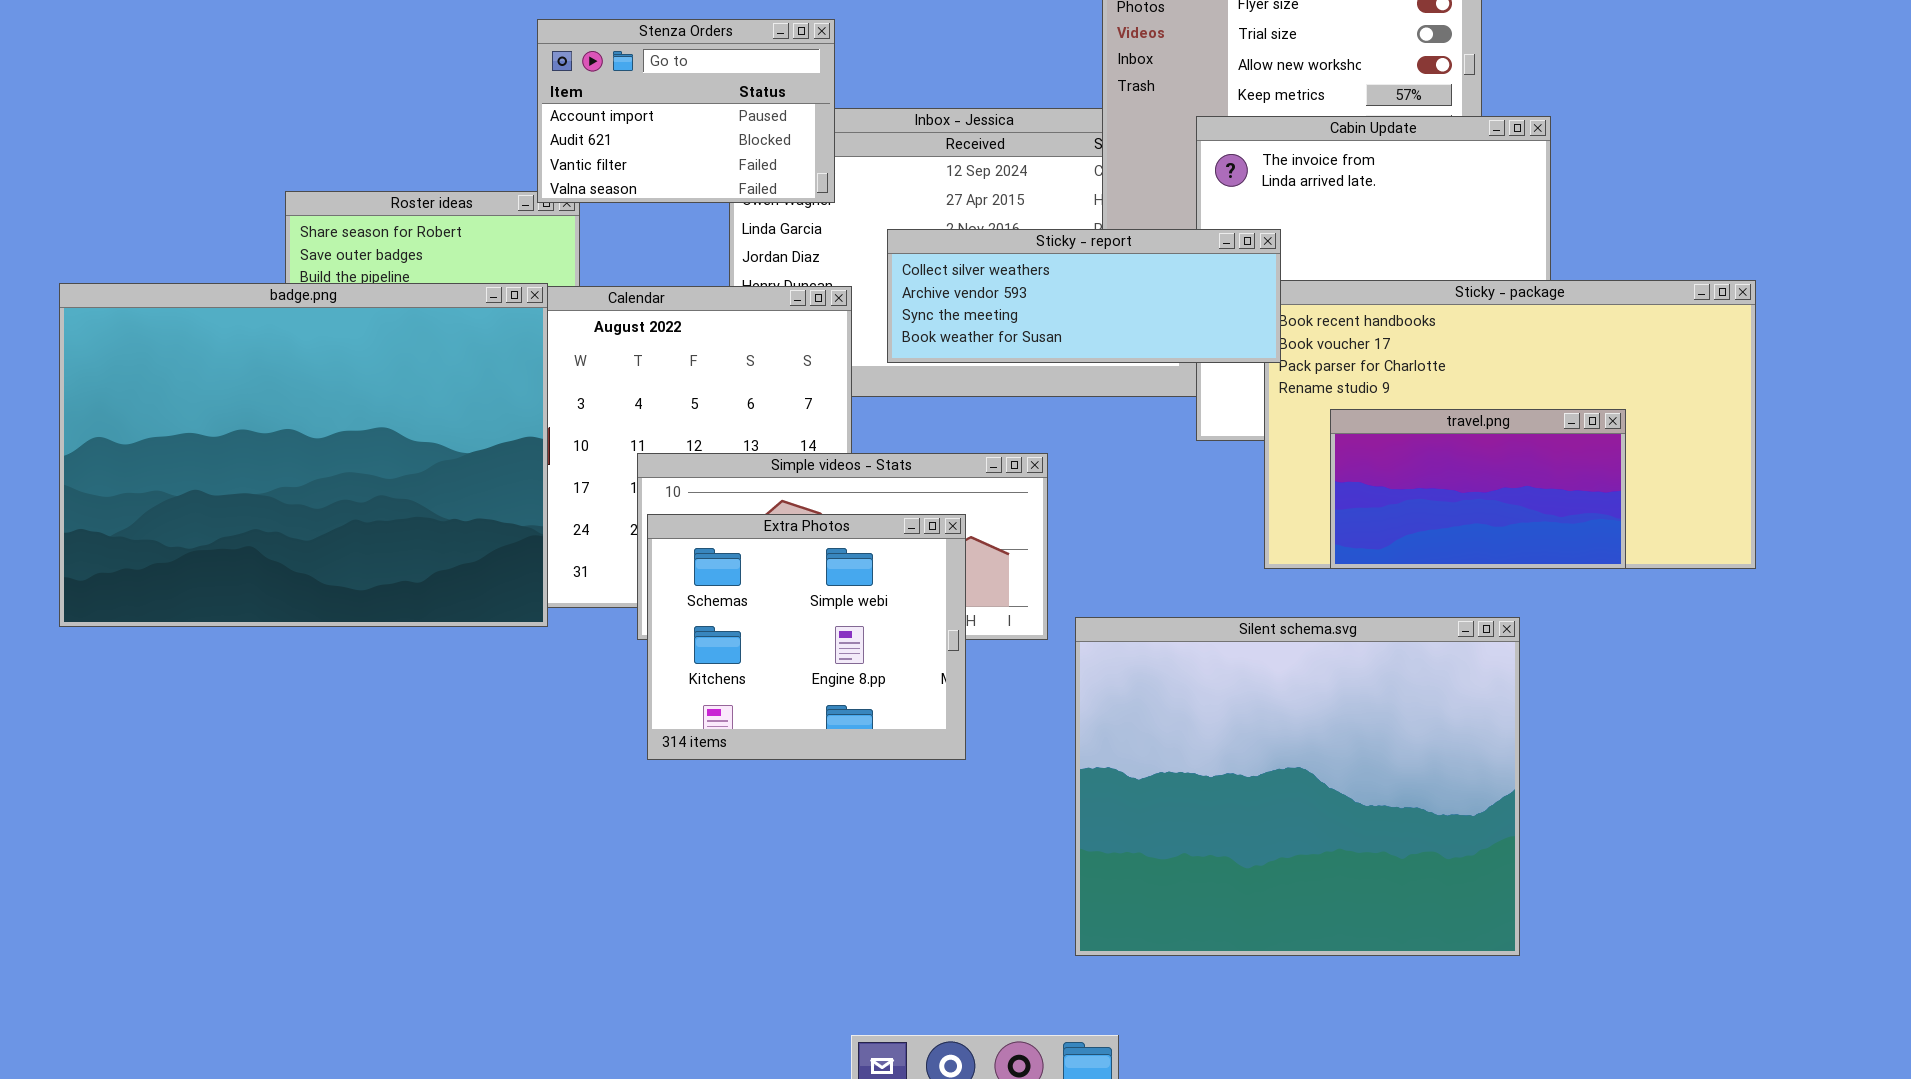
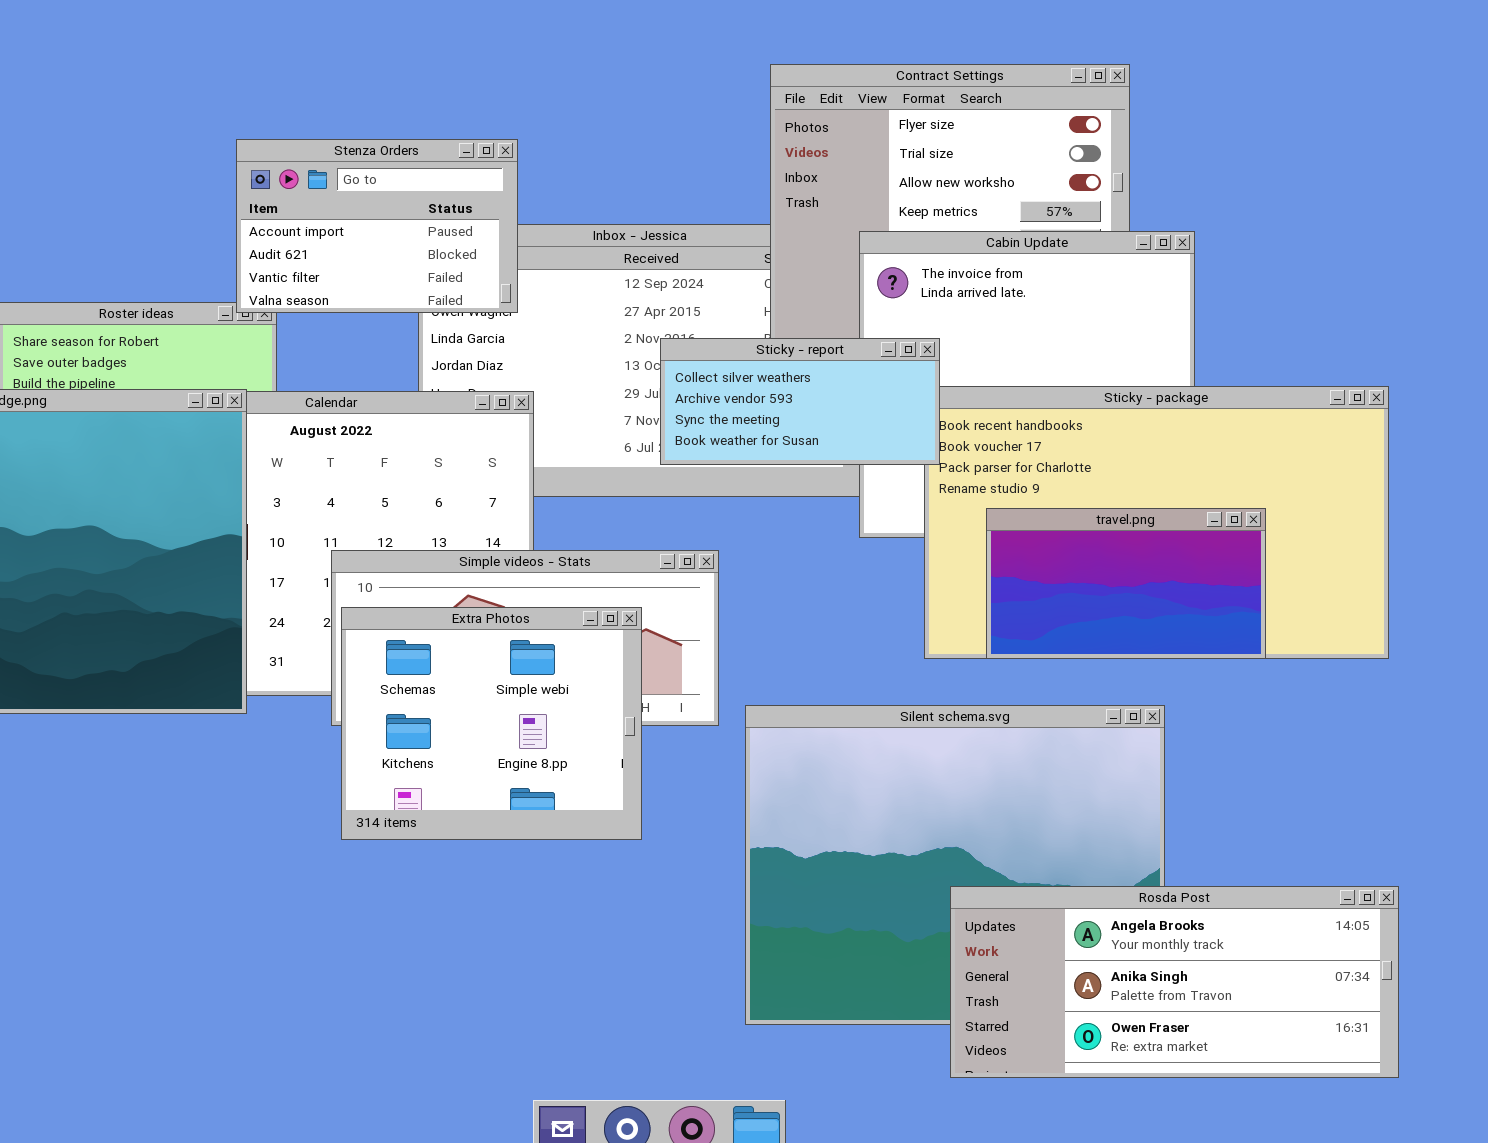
Sticky - report: [887,229,1281,363] -> [660,338,940,465], resized
Rosda Post: none -> [950,886,1399,1078], opened

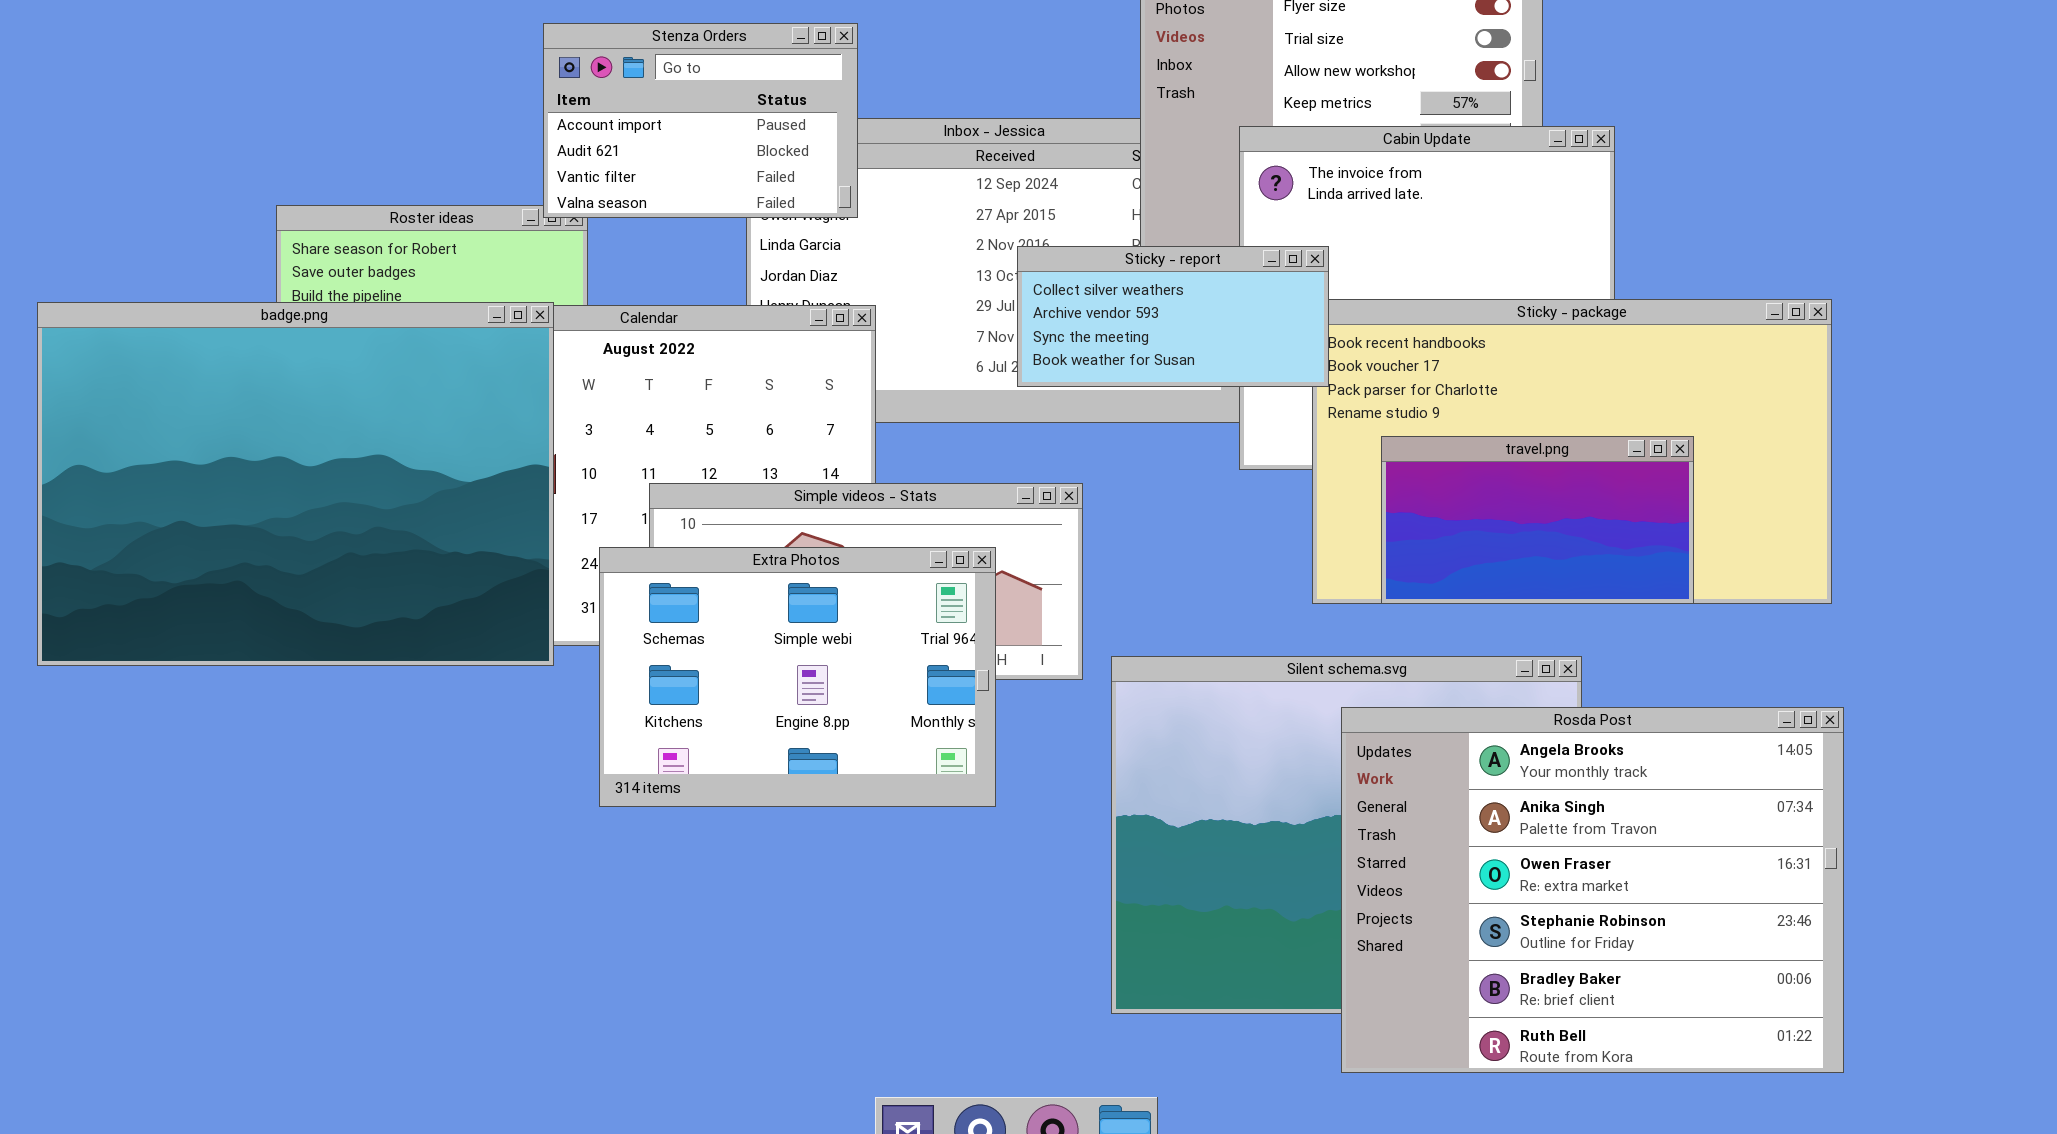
Extra Photos: [341,607,642,840] -> [599,547,996,807], resized
Rosda Post: [950,886,1399,1078] -> [1341,707,1844,1073], resized

